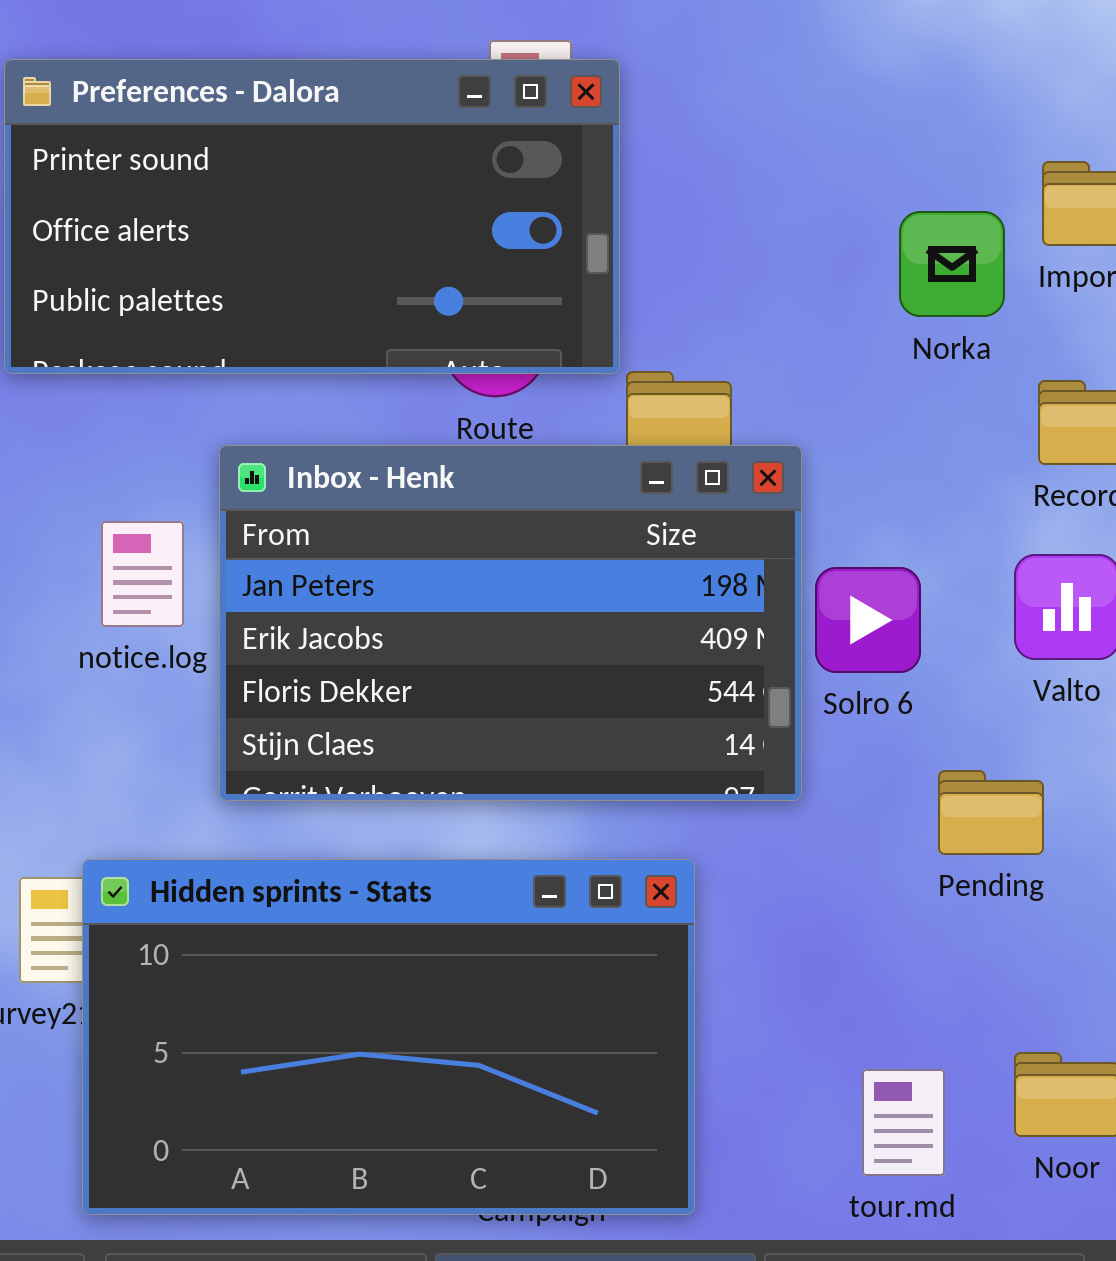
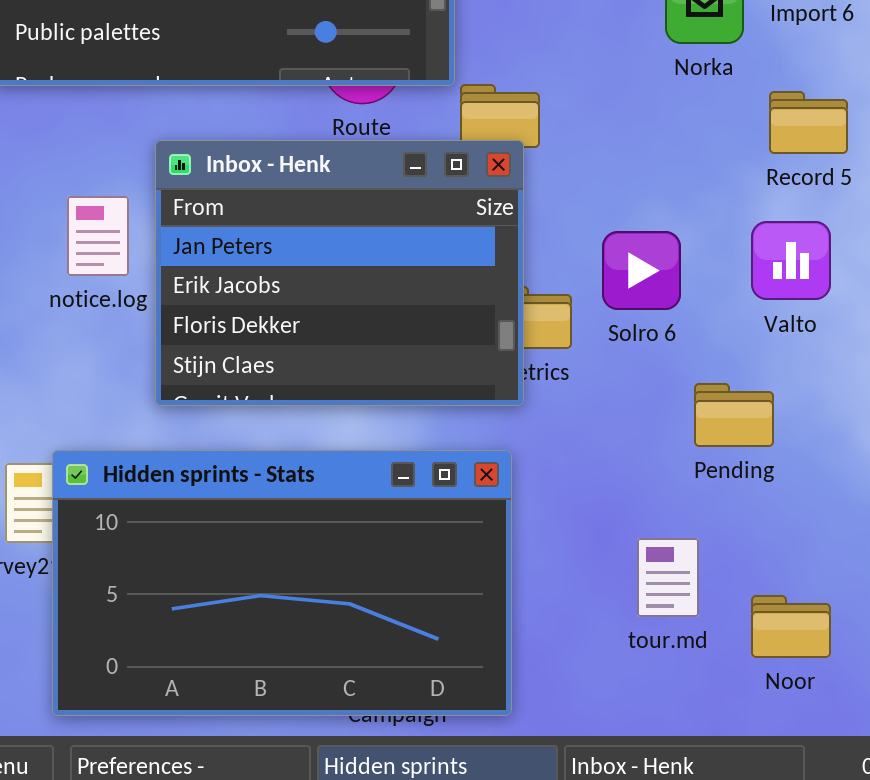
Inbox - Henk: [219,445,802,801] -> [155,140,524,406], resized
tour.md: [862,1069,945,1176] -> [637,538,699,617], moved

